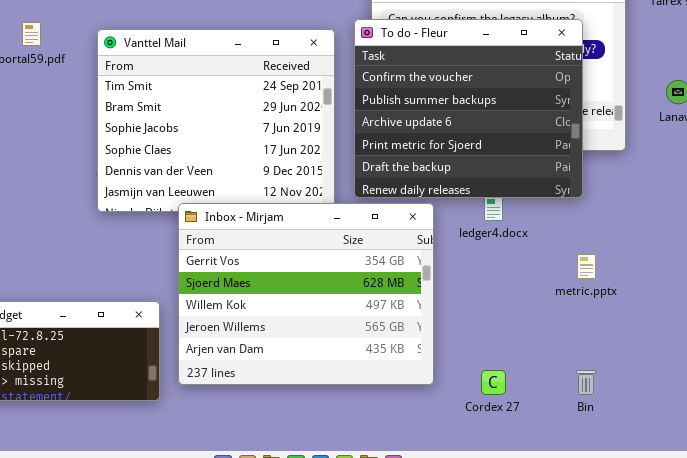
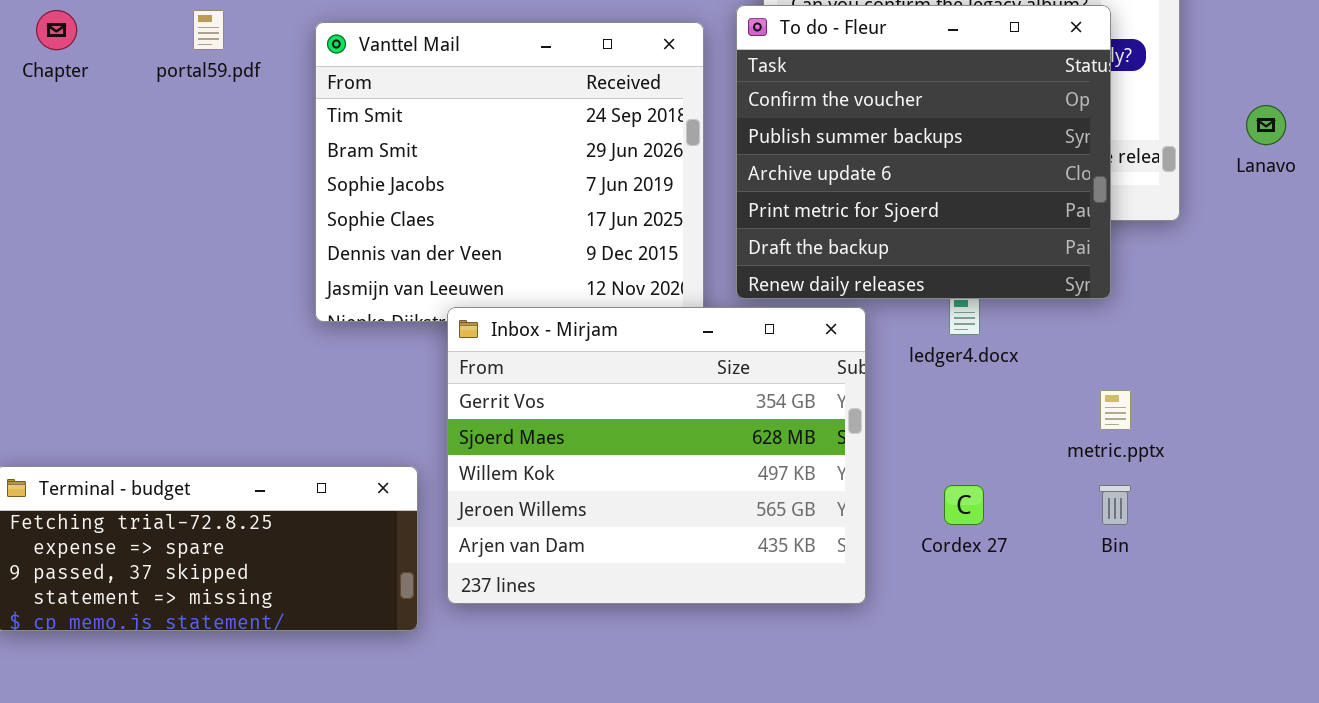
Cordex 27: [481,370,506,395] -> [944,485,984,525], moved
Bin: [576,370,596,395] -> [1099,485,1131,525], moved

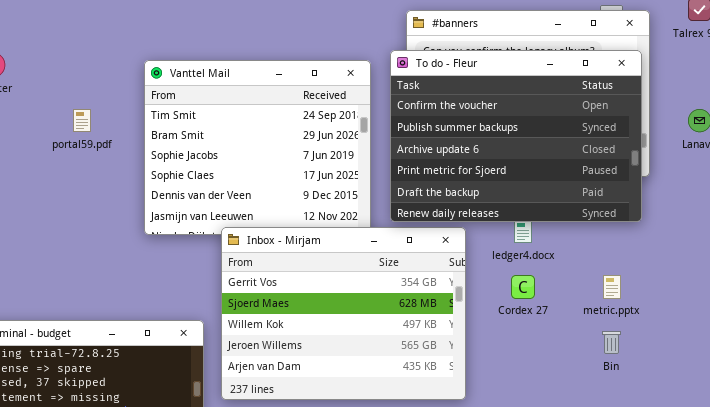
To do - Fleur: [736,5,1111,299] -> [390,50,642,222], resized
portal59.pdf: [193,10,224,50] -> [73,109,91,132], moved
Cordex 27: [944,485,984,525] -> [511,275,535,299], moved

